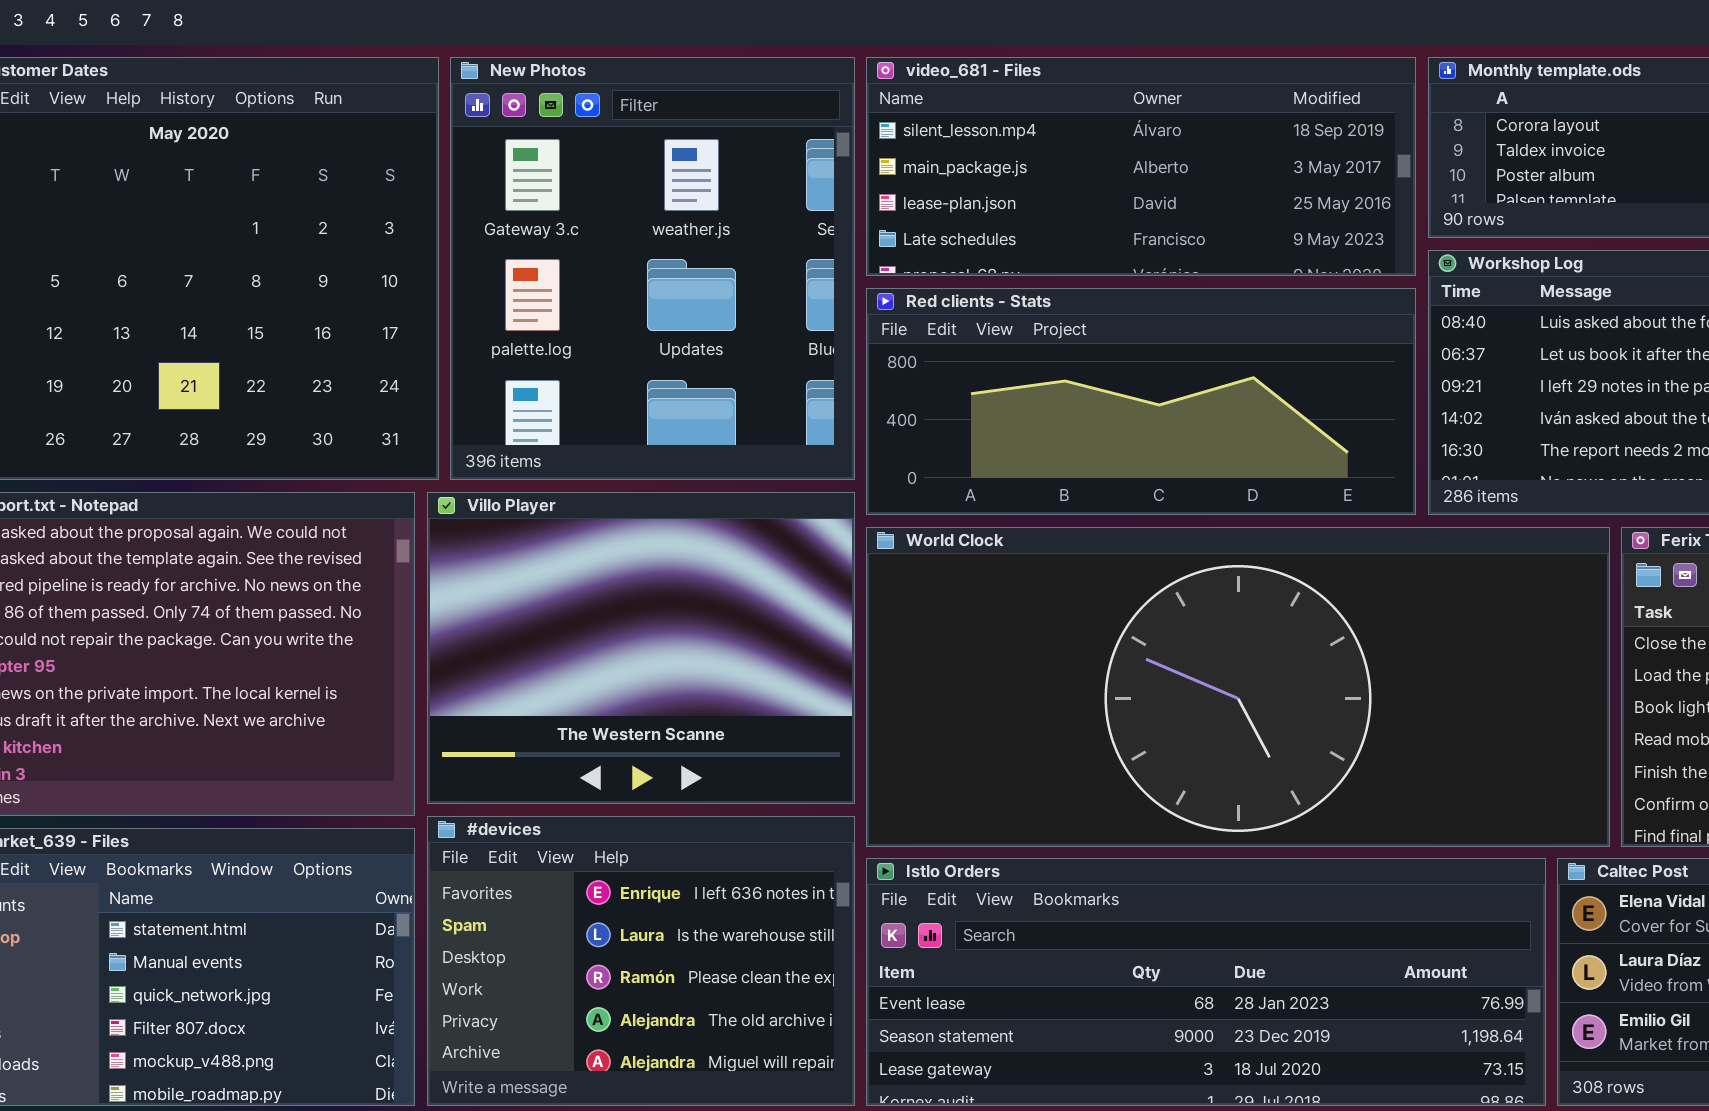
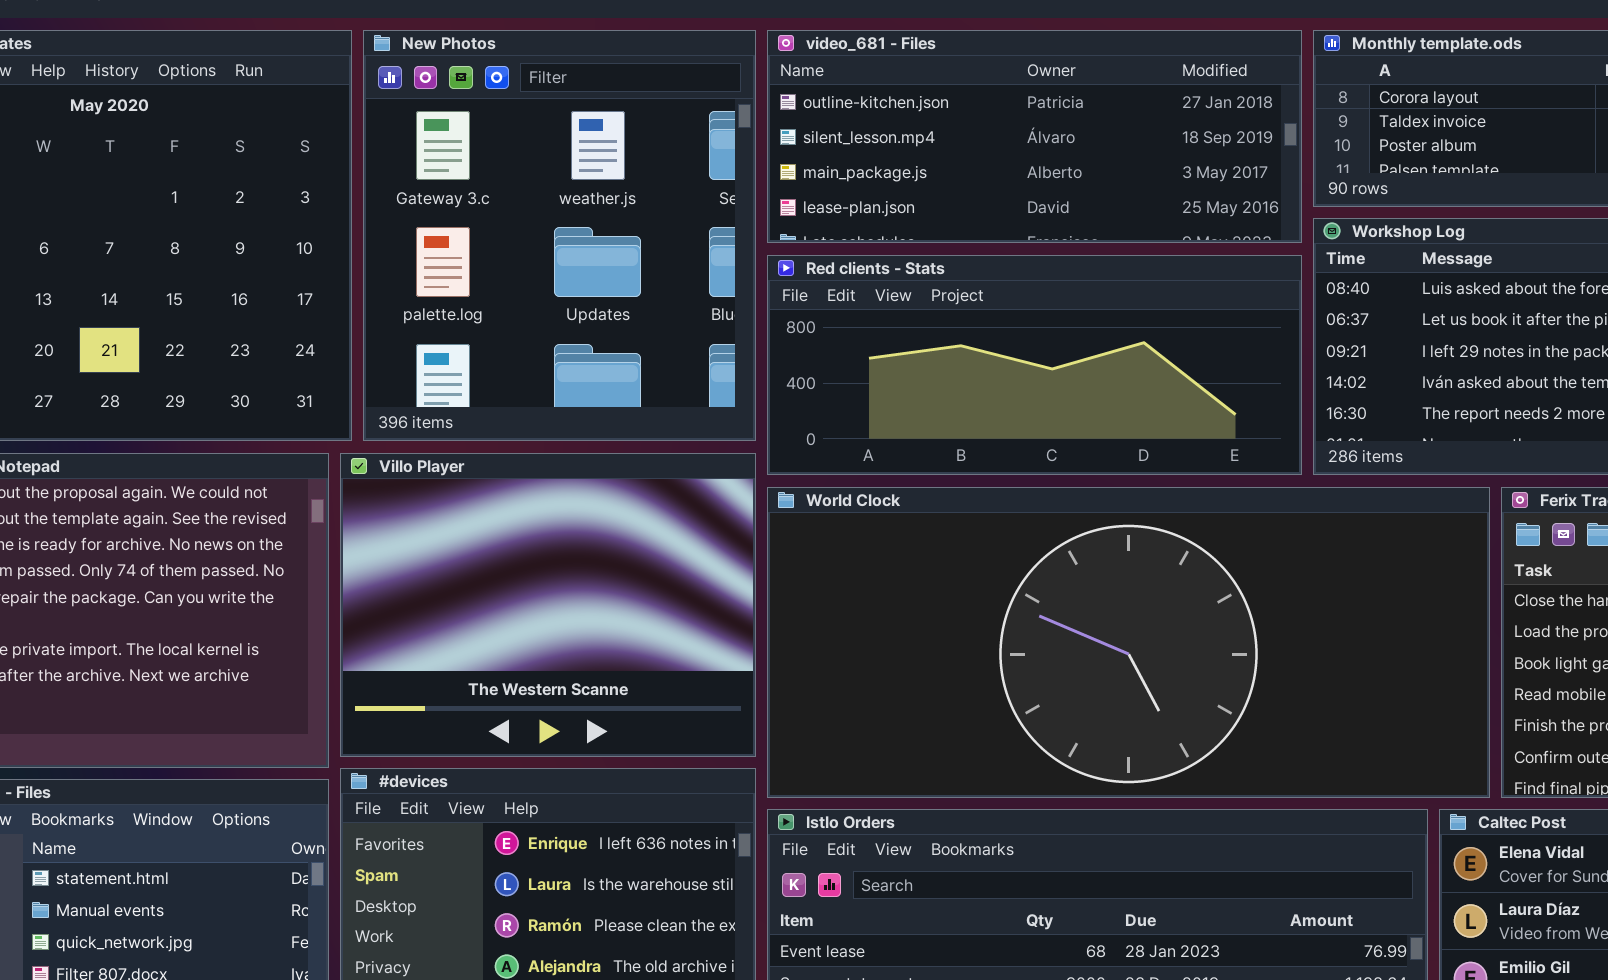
video_681 - Files: [866,57,1416,276] -> [767,30,1302,243], scrolled up 1 row

